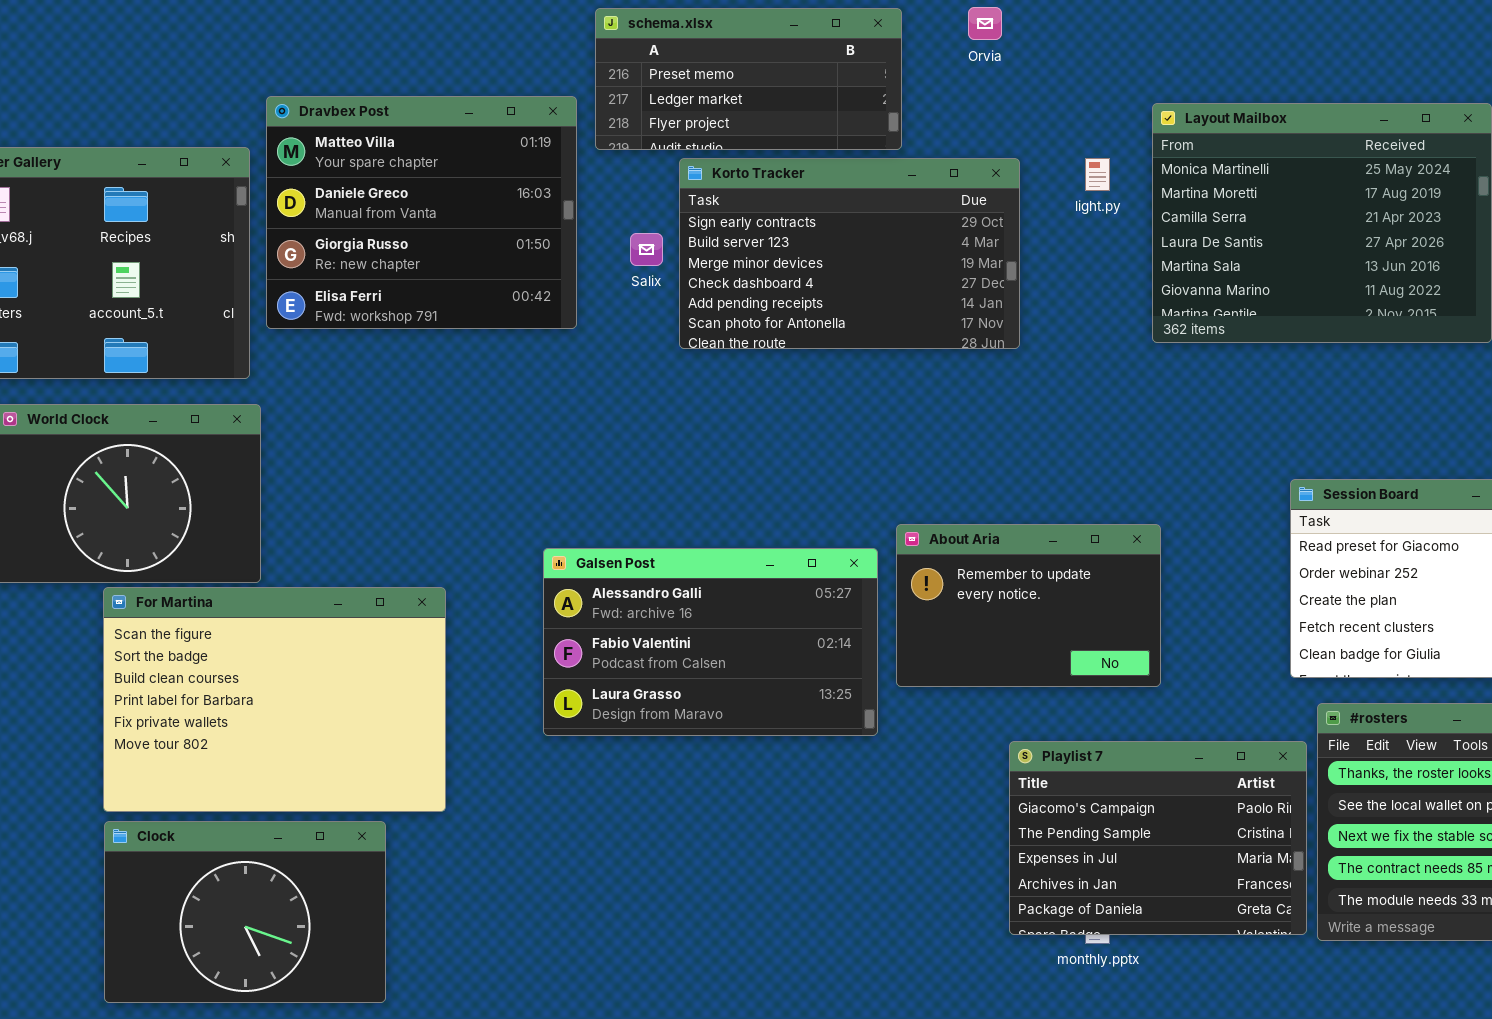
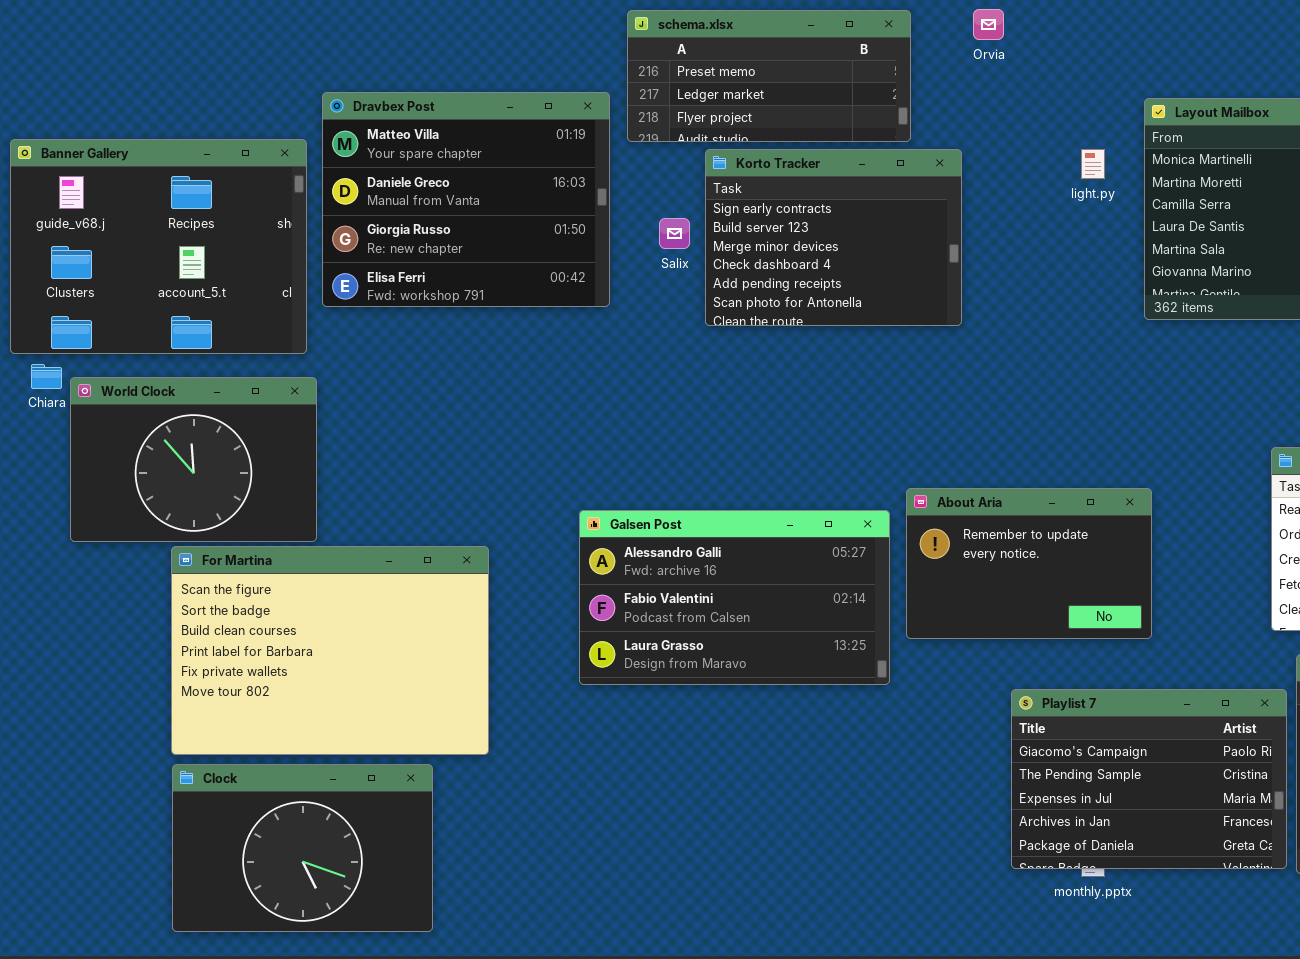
Korto Tracker: [679,158,1020,349] -> [705,149,962,326], resized

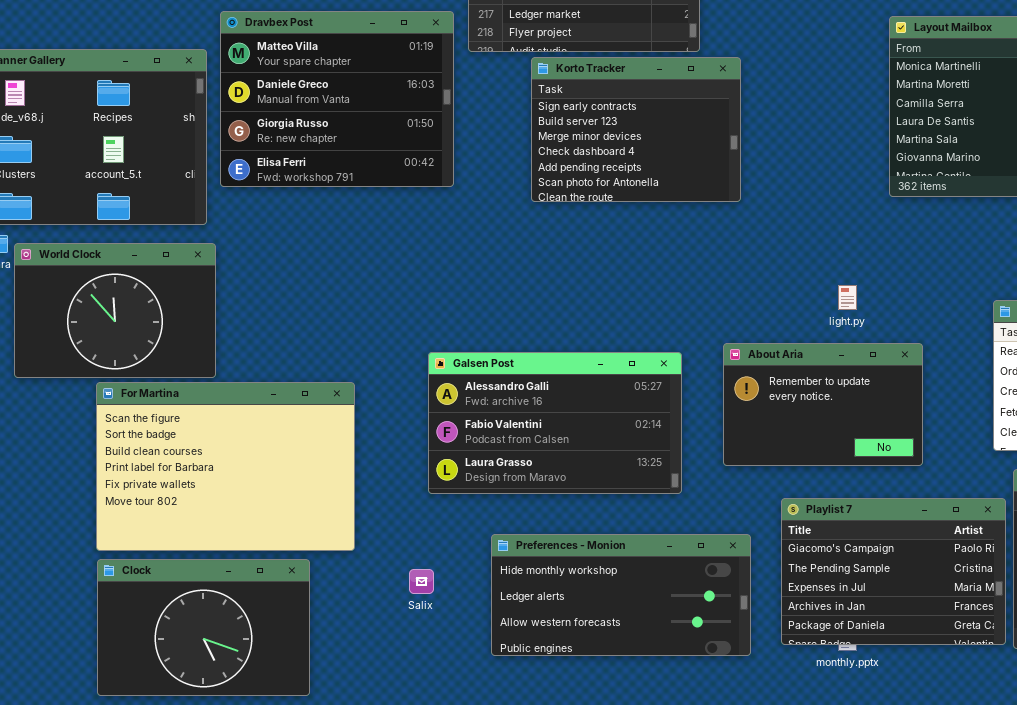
light.py: [1081,149,1105,179] -> [838,285,857,310], moved
Salix: [659,218,690,249] -> [409,569,434,594], moved
About Aria: [906,488,1152,639] -> [723,343,923,466], moved
Preferences - Monion: none -> [491,534,751,656], opened

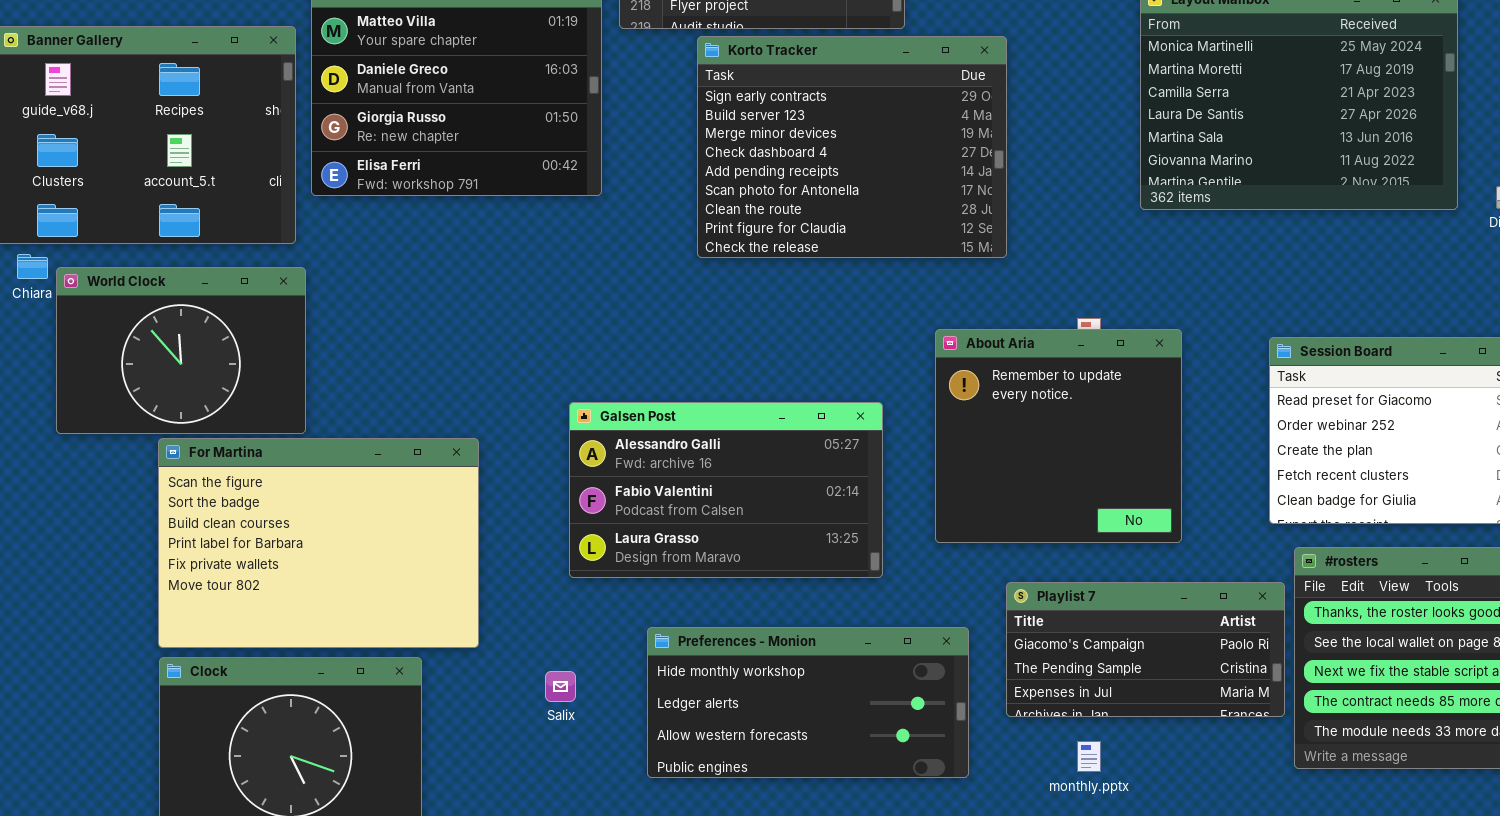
Korto Tracker: [531,57,741,202] -> [697,36,1007,258], resized
About Aria: [723,343,923,466] -> [935,329,1182,543], resized
Playlist 7: [781,498,1006,645] -> [1006,582,1285,717], resized

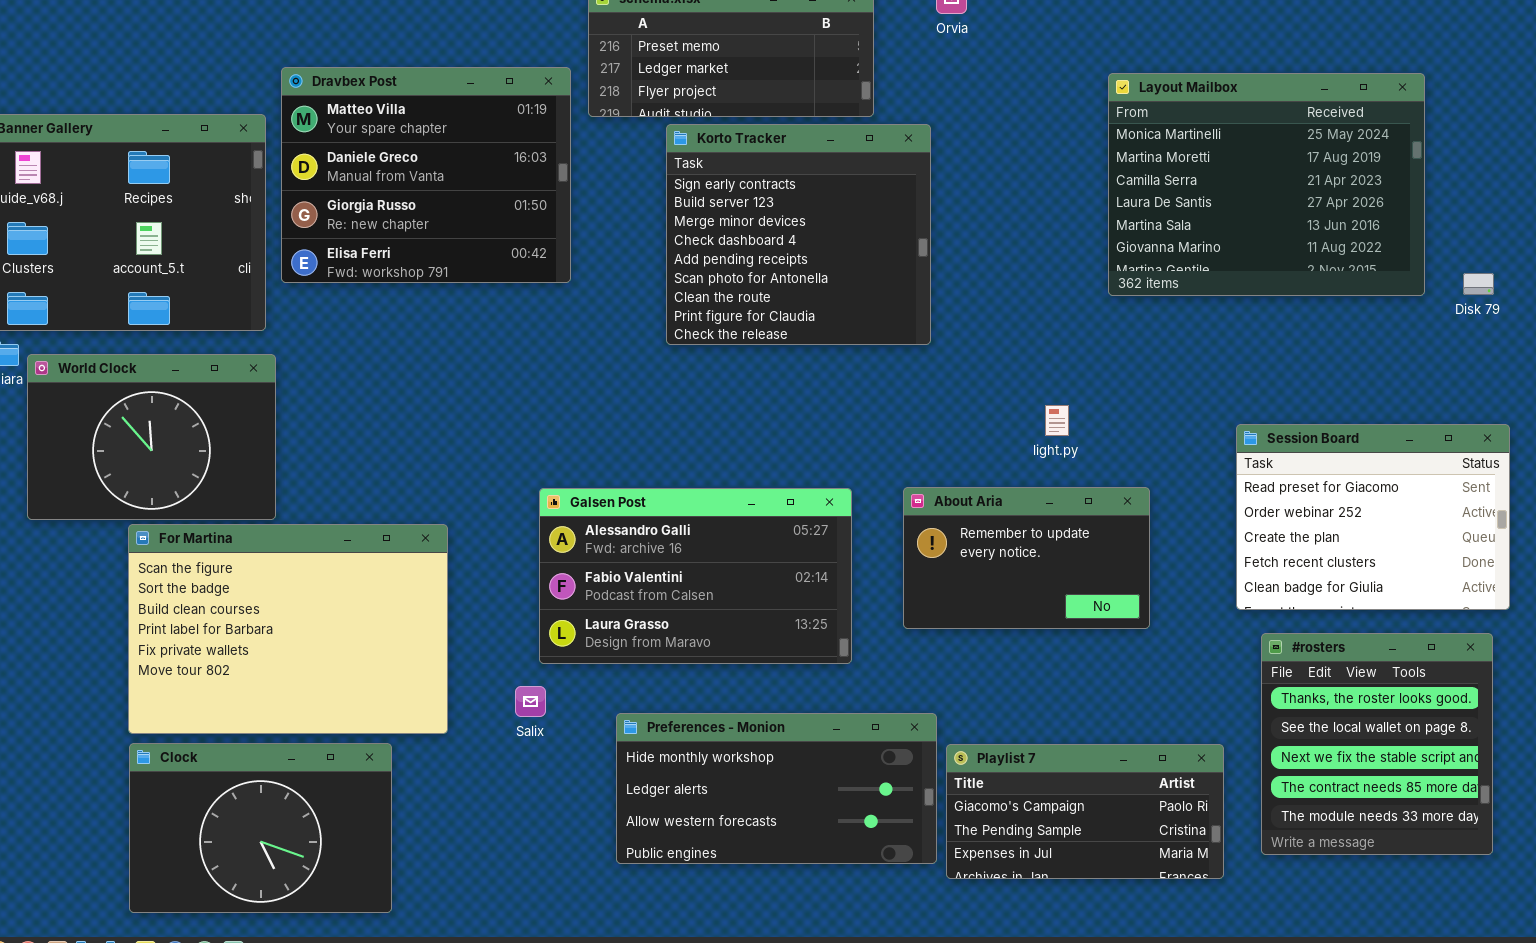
Korto Tracker: [697,36,1007,258] -> [666,124,931,345], resized
About Aria: [935,329,1182,543] -> [903,487,1150,629], resized
Playlist 7: [1006,582,1285,717] -> [946,744,1224,879], moved
Salix: [545,671,576,702] -> [515,686,546,717], moved

